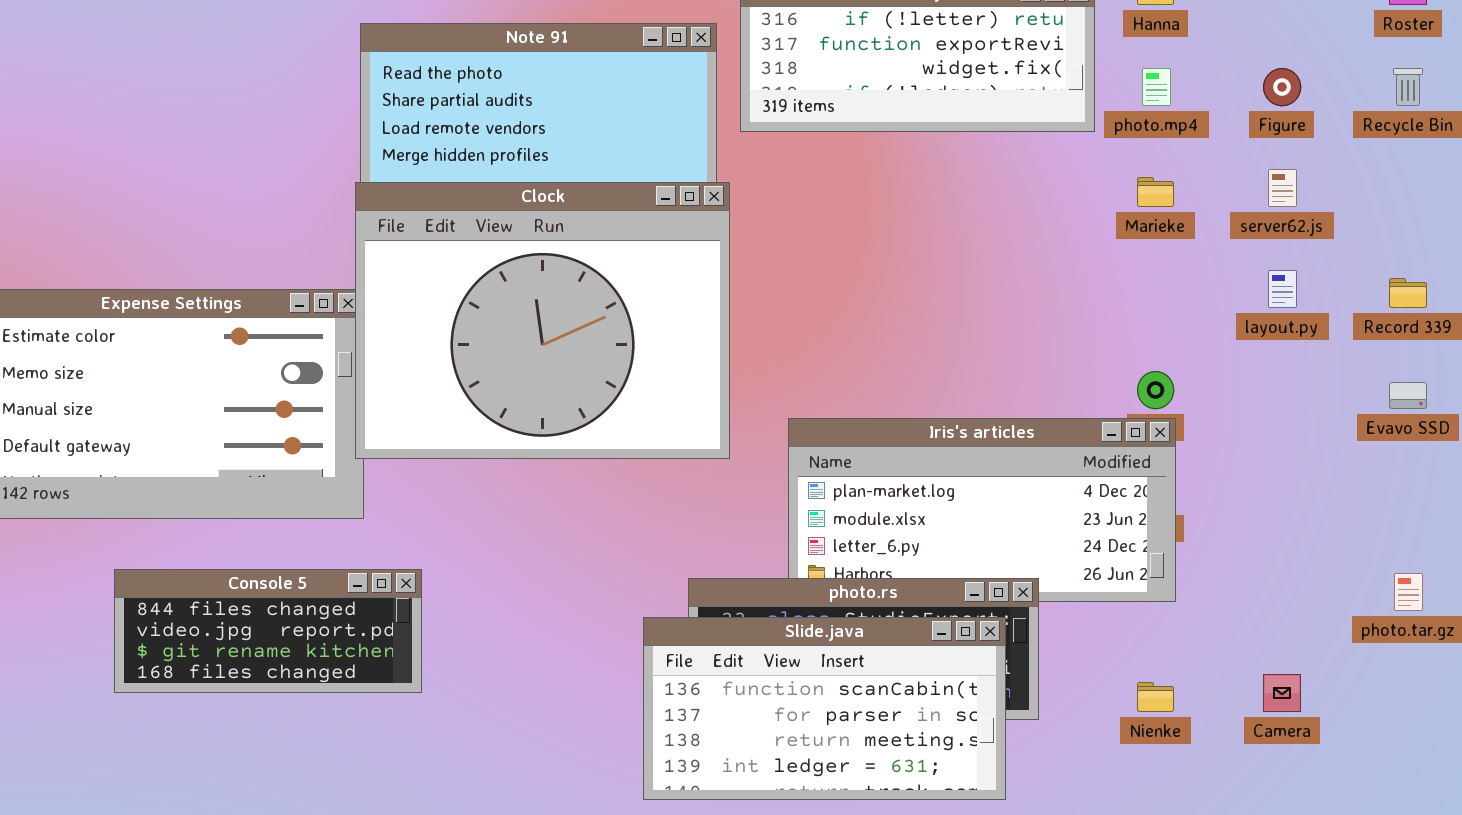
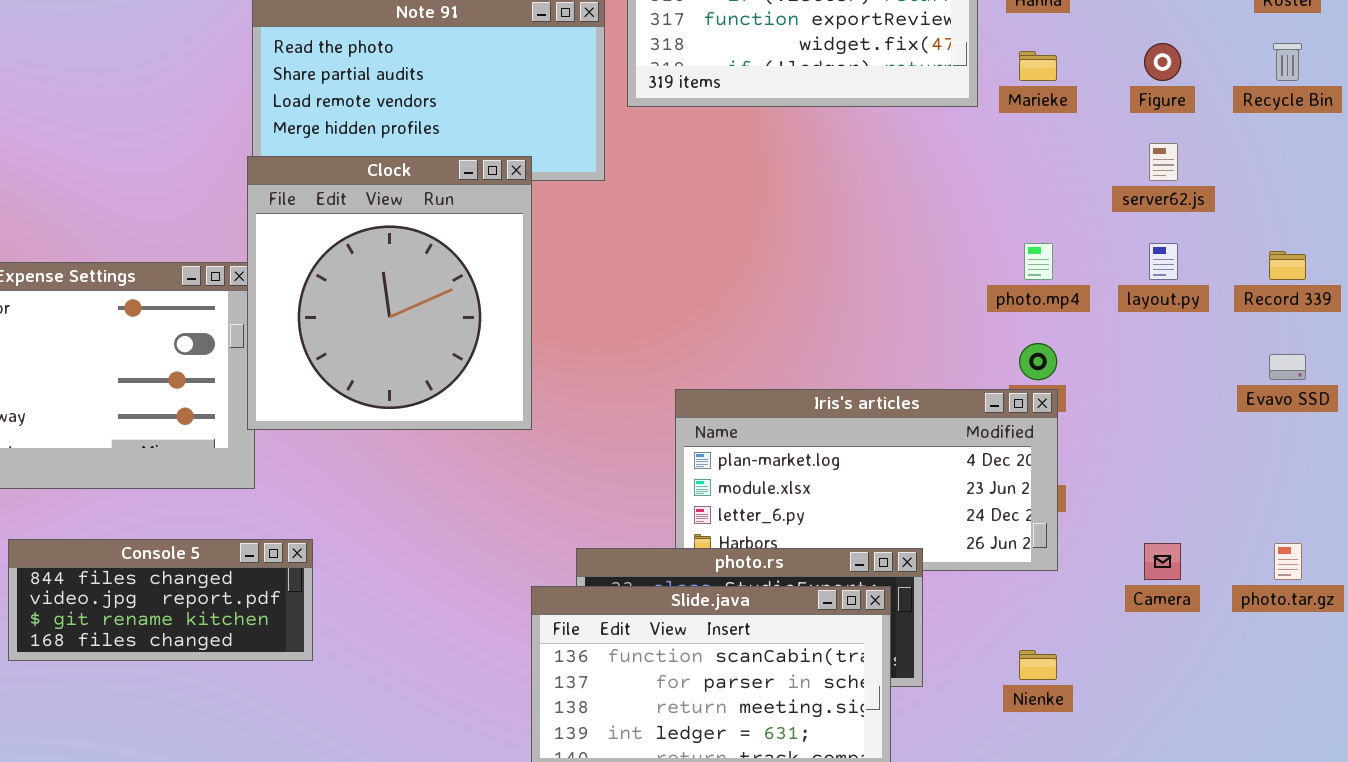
photo.mp4: [1142,68,1171,106] -> [1024,243,1053,280], moved
Marieke: [1137,177,1174,207] -> [1019,51,1057,81], moved
Clock: [355,182,730,459] -> [247,156,532,430], resized
Camera: [1263,674,1301,712] -> [1144,543,1181,580], moved

